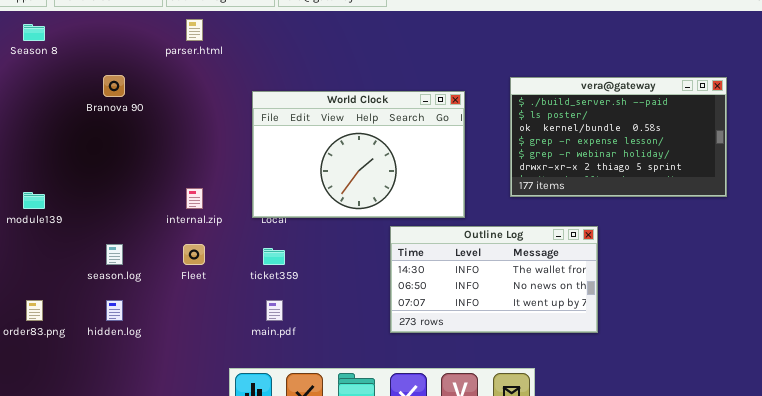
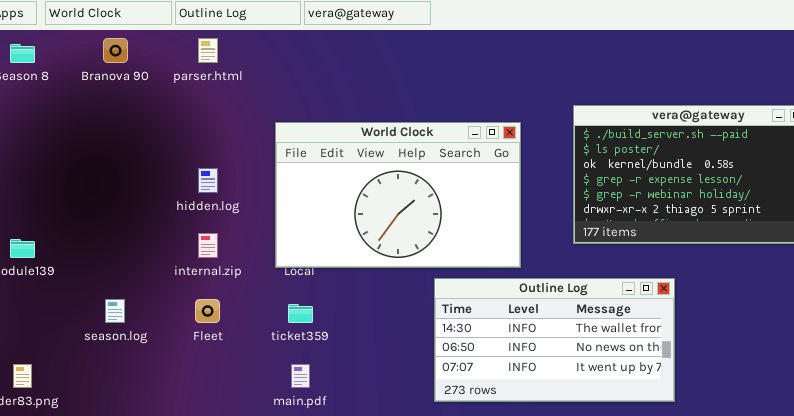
Branova 90: [103,75,125,97] -> [103,38,128,63], moved
hidden.log: [106,300,123,321] -> [198,168,218,193], moved

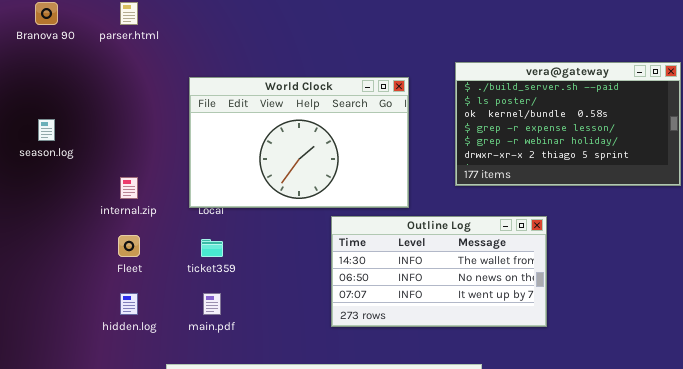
hidden.log: [198,168,218,193] -> [120,293,138,315], moved
season.log: [105,299,125,323] -> [38,119,55,141], moved

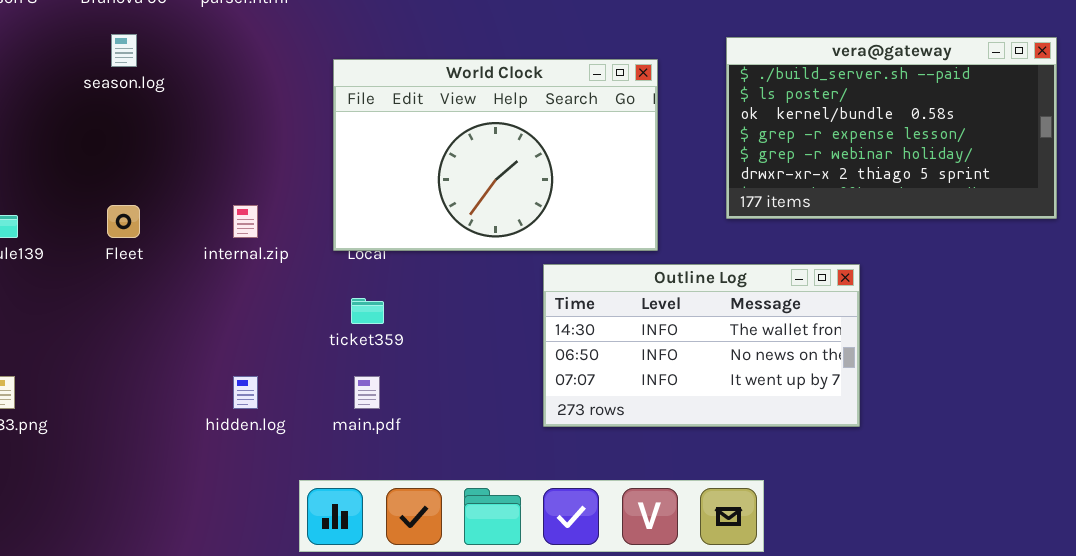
season.log: [38,119,55,141] -> [111,34,137,67], moved
Fleet: [118,235,140,257] -> [107,205,140,238], moved

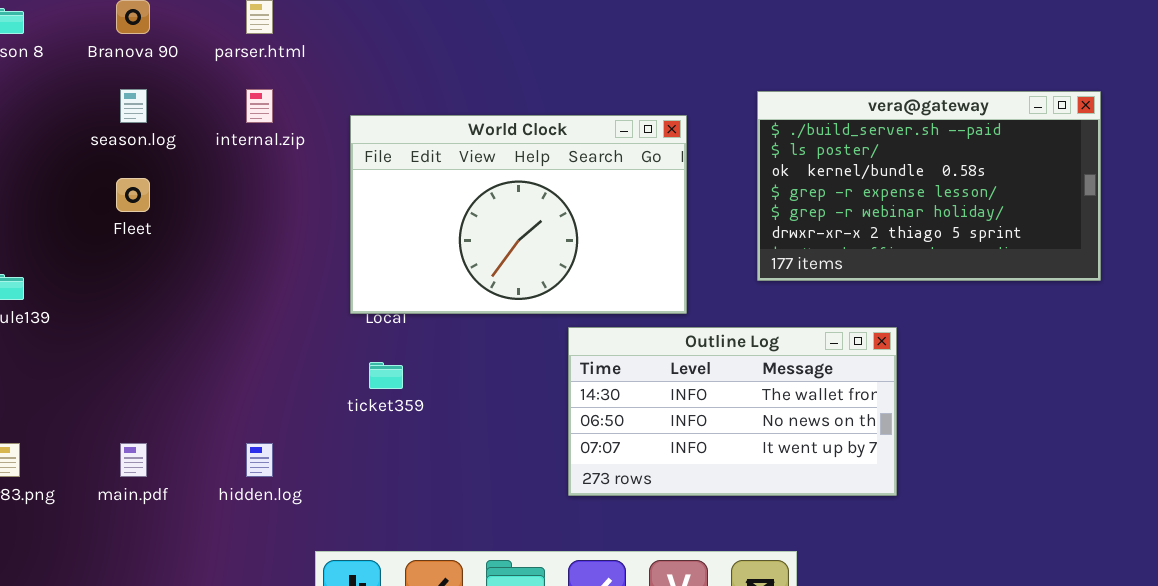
Fleet: [107,205,140,238] -> [116,178,150,212], moved
internal.zip: [233,205,258,238] -> [246,89,273,123], moved
main.pdf: [354,376,380,409] -> [120,443,147,477], moved

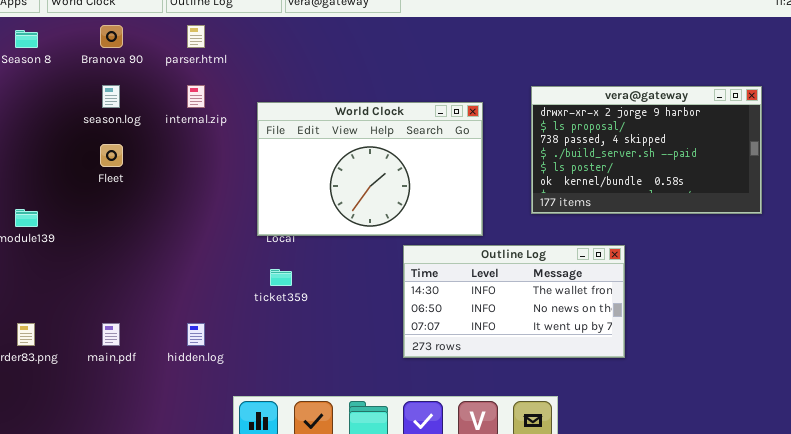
vera@gateway: [757,91,1101,281] -> [531,86,762,214], scrolled up 3 rows

